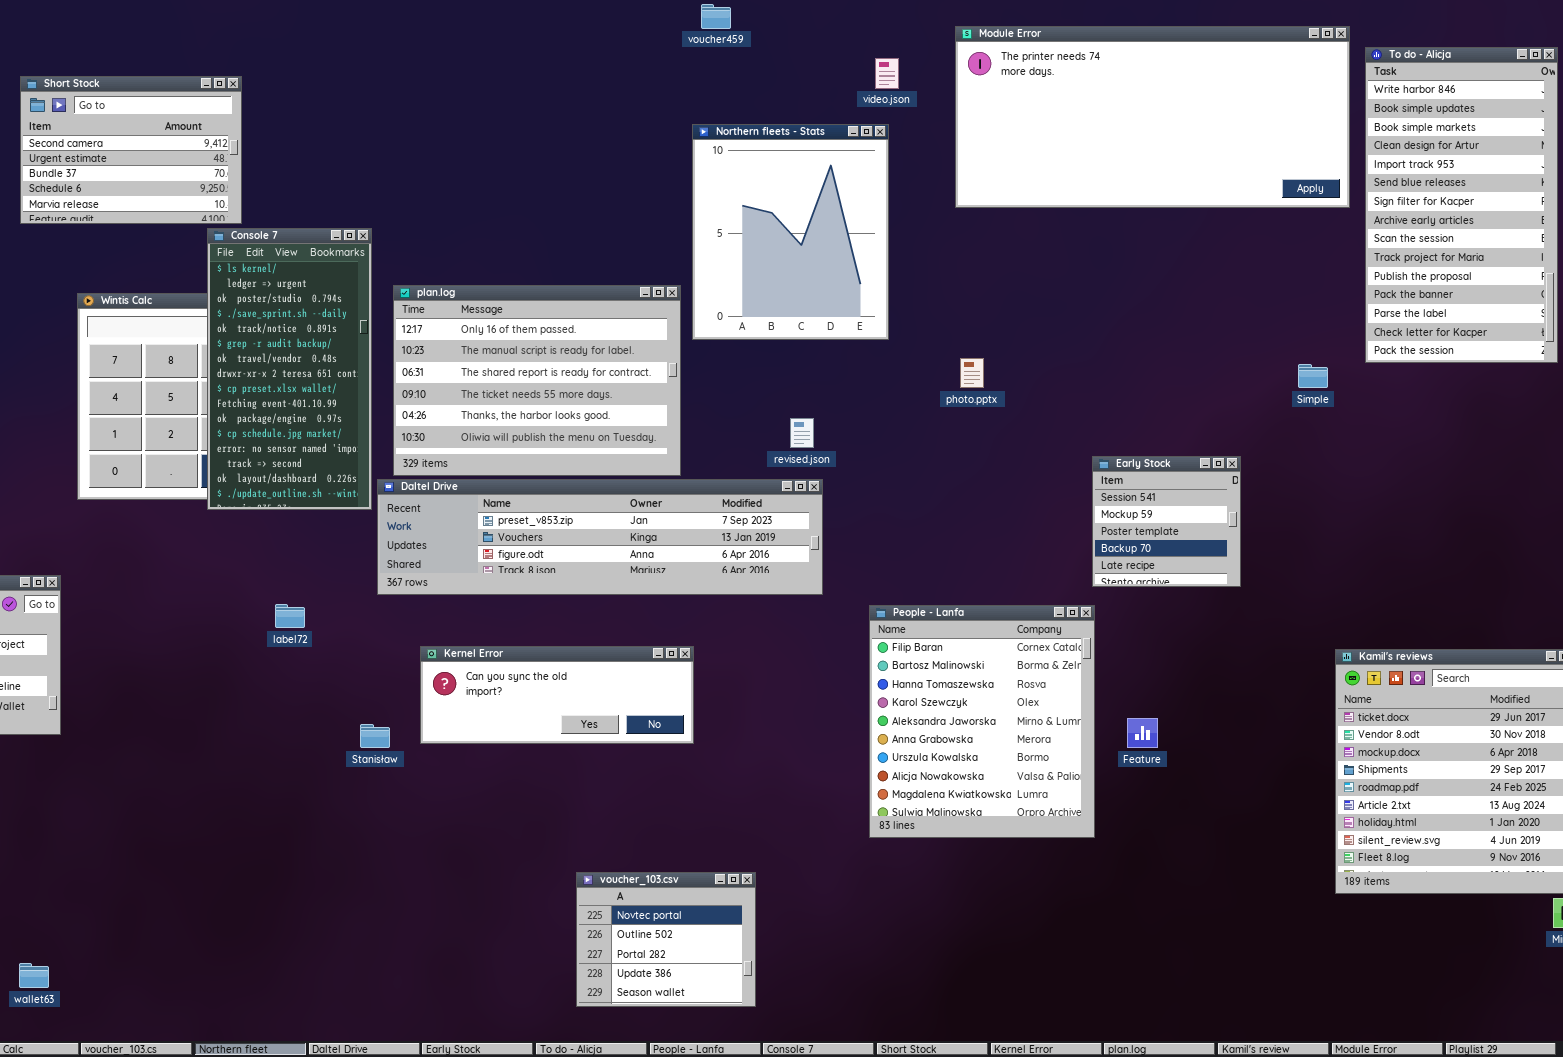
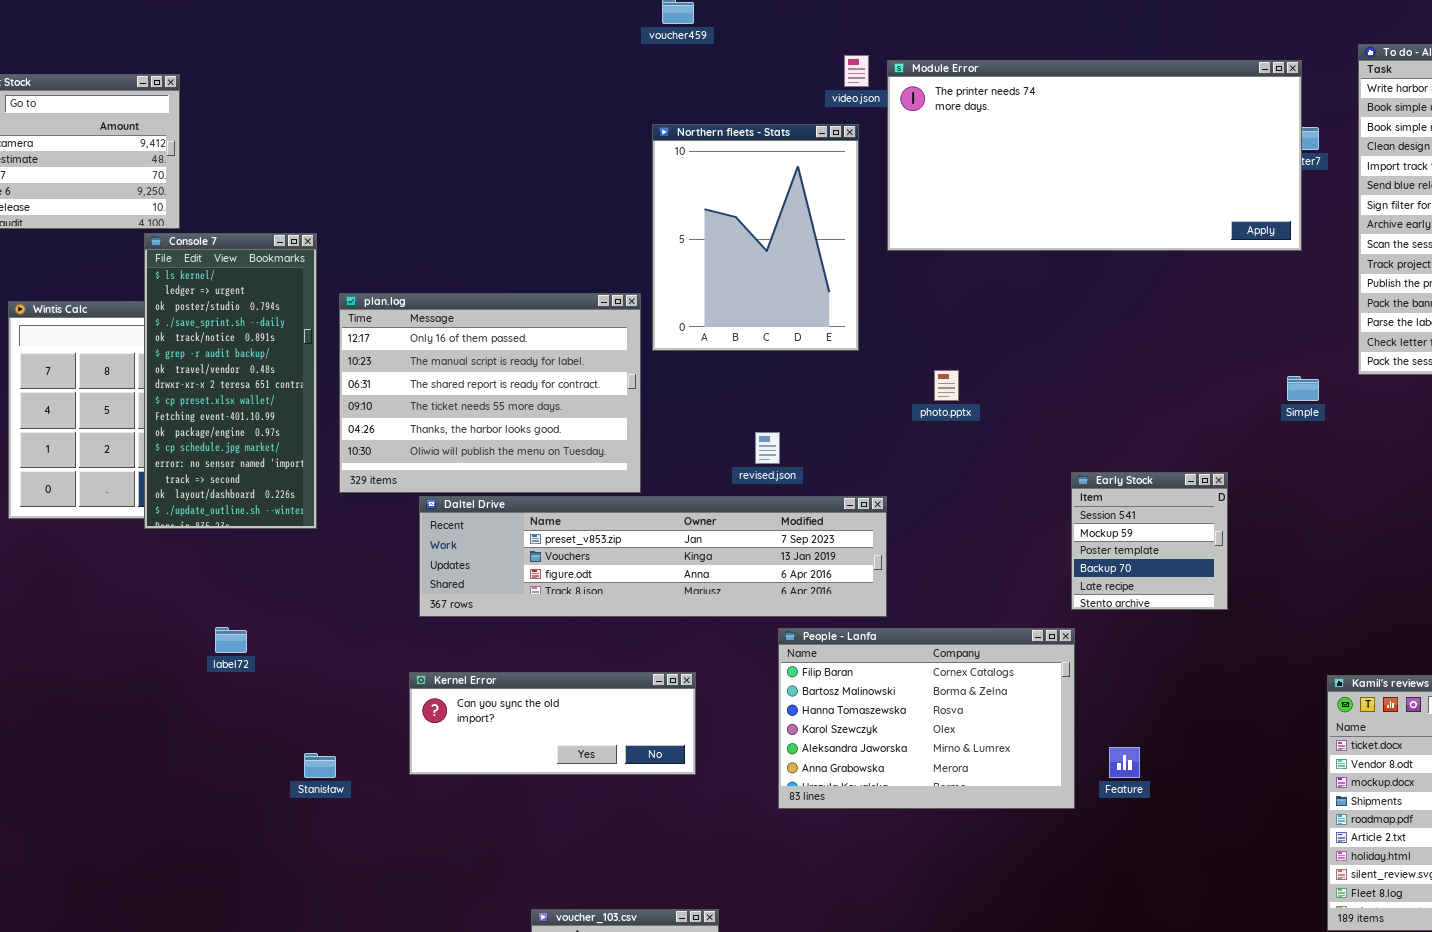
Module Error: [955,26,1350,208] -> [887,60,1302,251], moved
Daltel Drive: [377,479,823,595] -> [419,496,887,617], moved
People - Lanfa: [869,605,1095,838] -> [778,628,1075,809], resized
Kernel Error: [420,646,694,744] -> [409,672,696,775], moved

